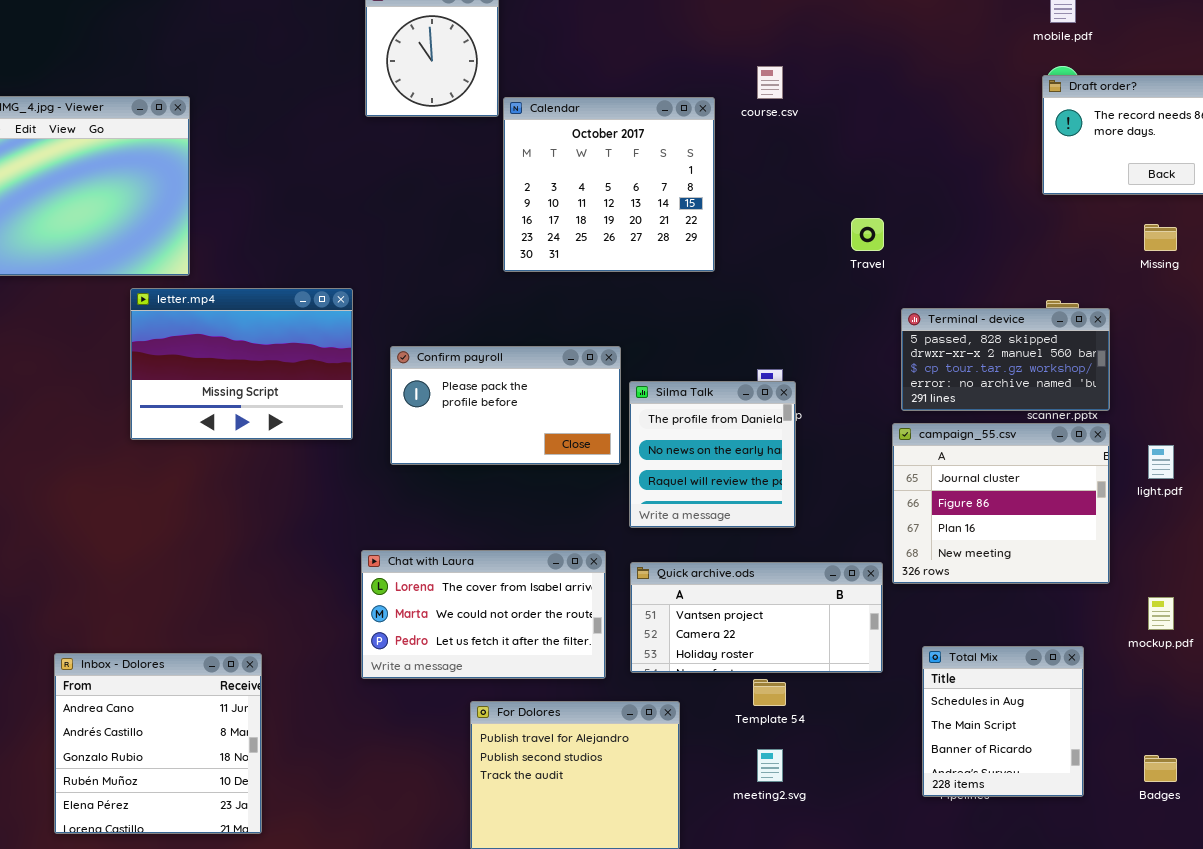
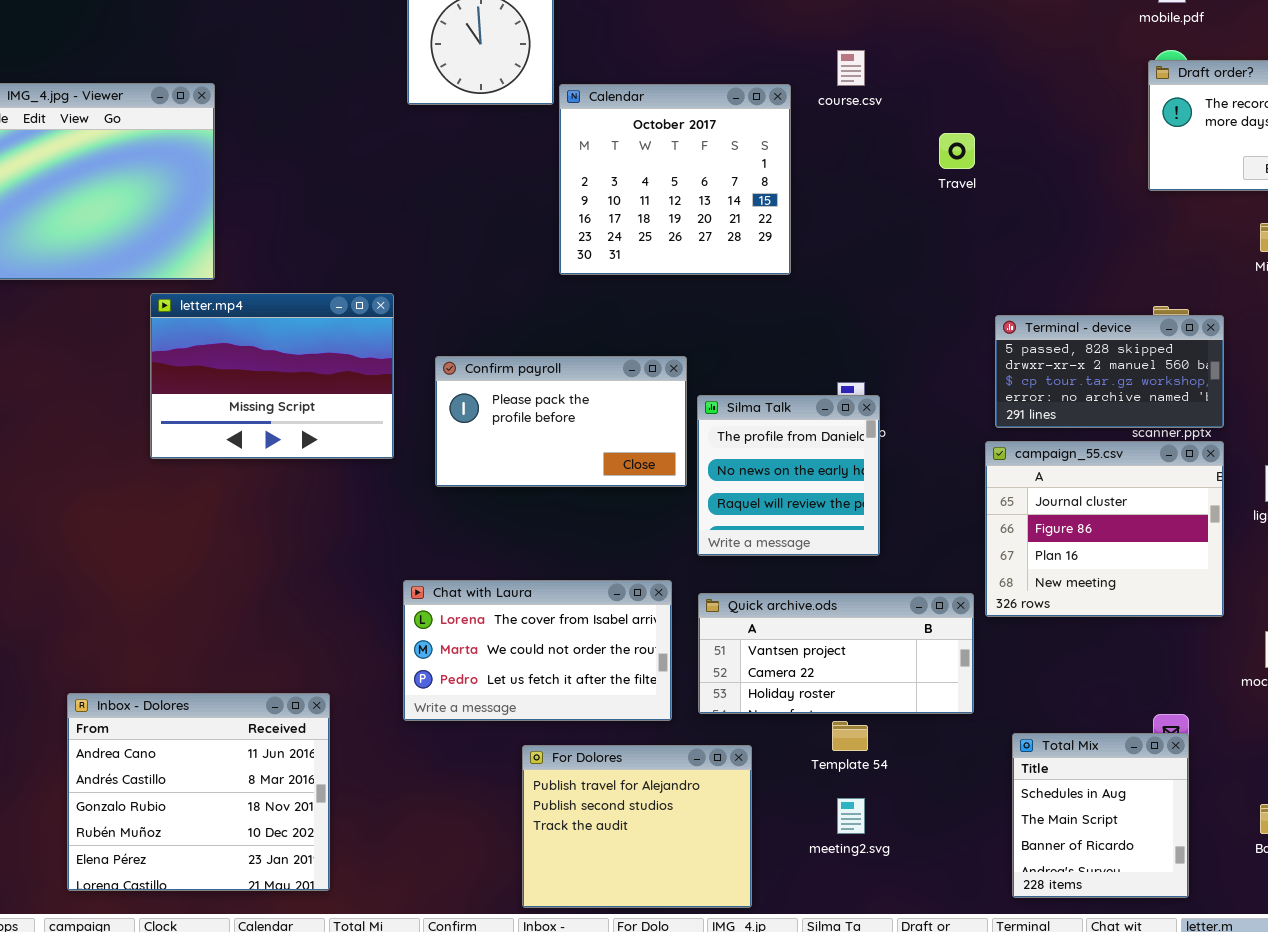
Travel: [851,218,884,251] -> [939,133,975,169], moved
Total Mix: [922,646,1084,797] -> [1012,733,1189,898], moved
Inbox - Dolores: [54,653,262,834] -> [67,693,330,891], resized

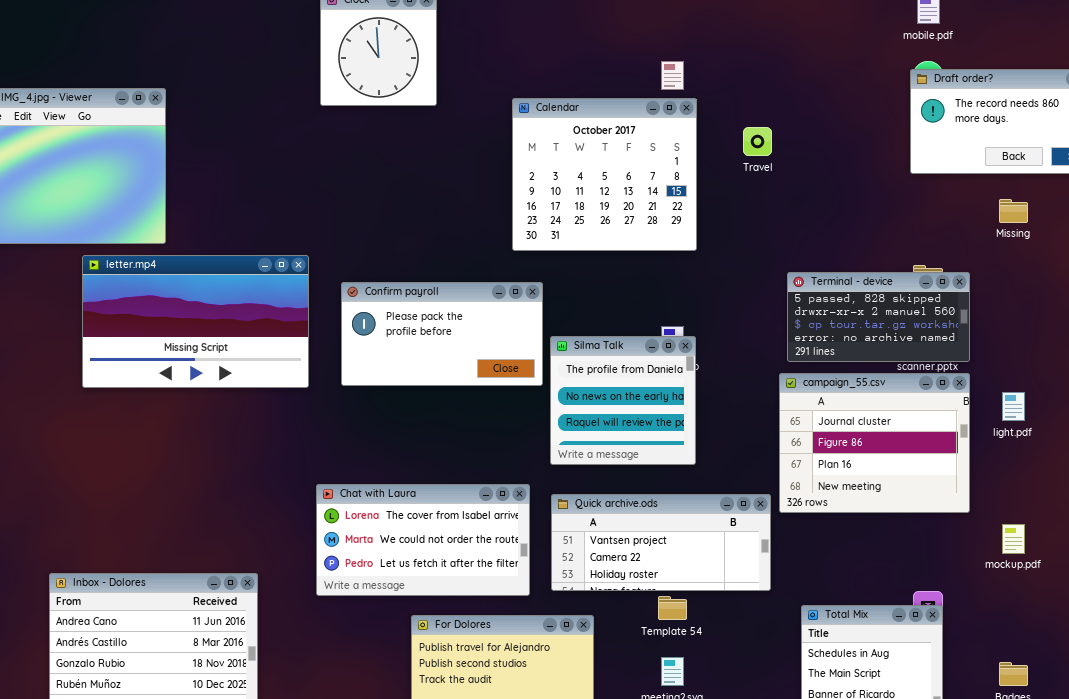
Calendar: [559,84,791,275] -> [512,98,697,251], moved
letter.mp4: [150,293,394,459] -> [82,255,309,388], resized
Confirm payroll: [435,356,687,487] -> [341,282,543,386], moved

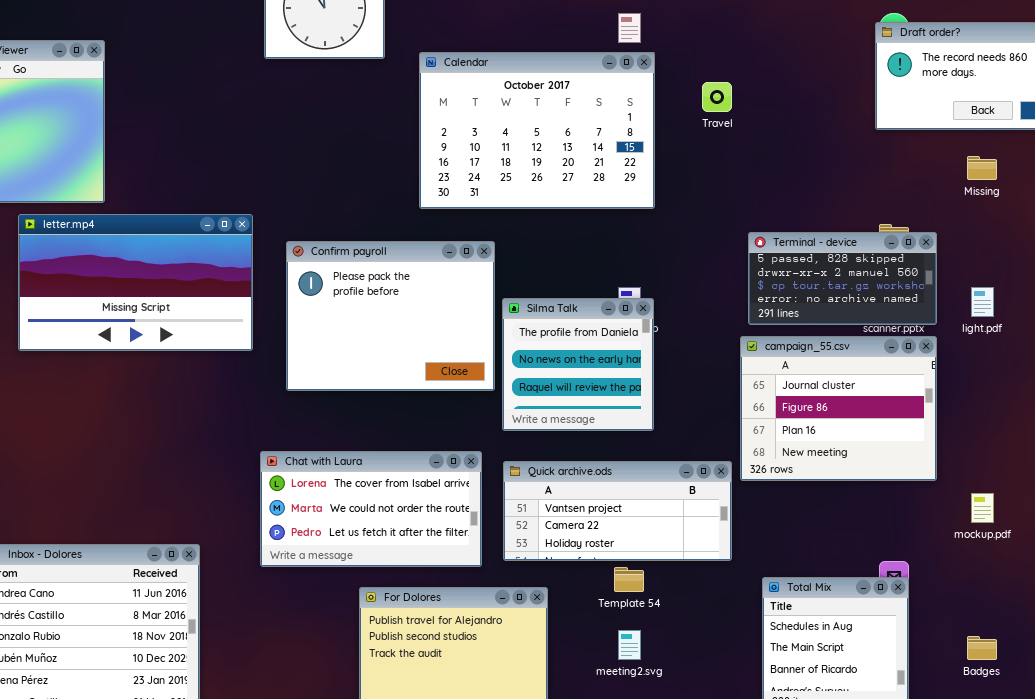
Calendar: [512,98,697,251] -> [419,52,655,209], resized
Confirm payroll: [341,282,543,386] -> [286,241,495,391], resized
light.pdf: [1002,392,1025,421] -> [971,287,994,317], moved

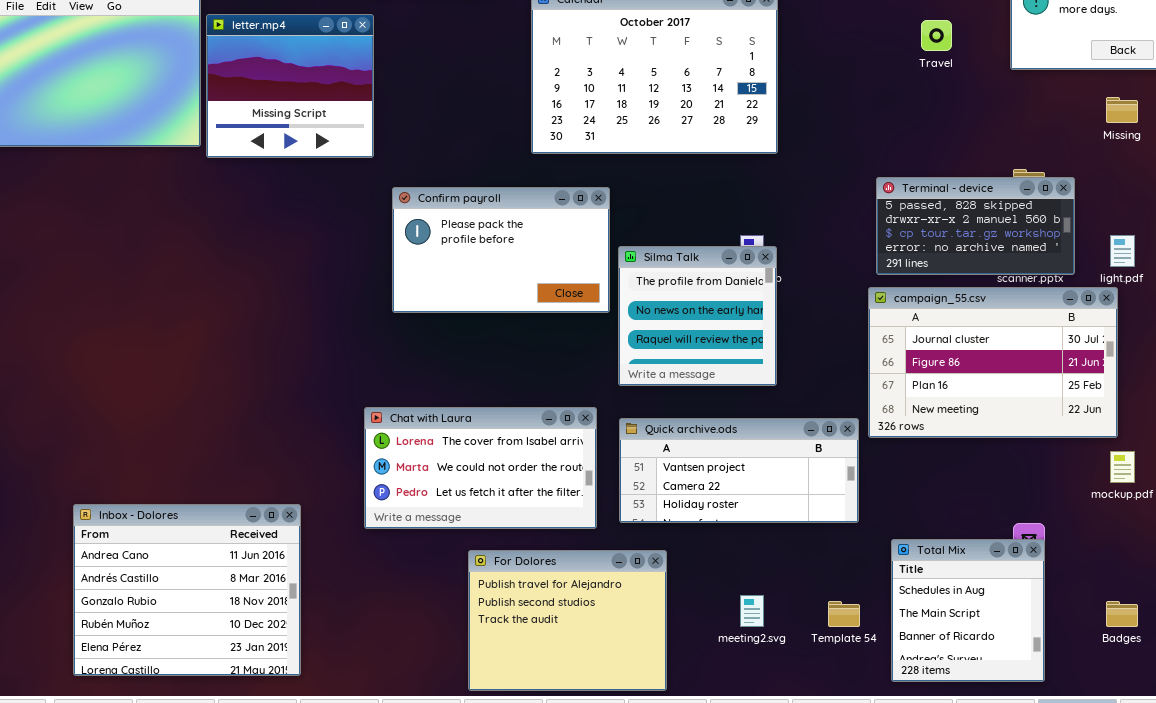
Travel: [702,82,732,112] -> [921,20,952,51], moved
letter.mp4: [18,214,253,351] -> [206,14,374,158], moved, resized
Confirm payroll: [286,241,495,391] -> [392,187,610,313], resized
campaign_55.csv: [740,336,937,481] -> [868,287,1118,438], resized
Template 54: [614,567,644,592] -> [828,601,860,627], moved

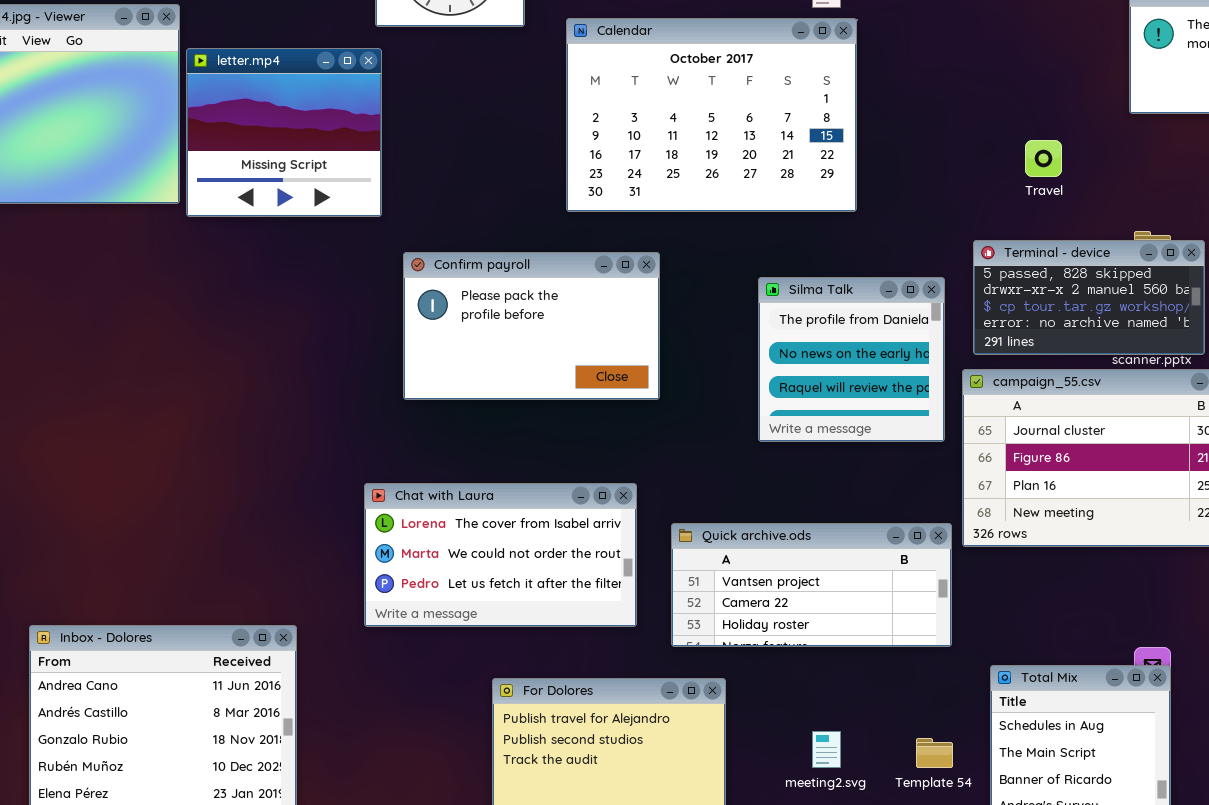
Travel: [921,20,952,51] -> [1025,140,1062,177], moved
Silma Talk: [618,246,777,386] -> [758,277,945,442], moved
Chat with Laura: [364,407,597,529] -> [364,483,637,627], moved

